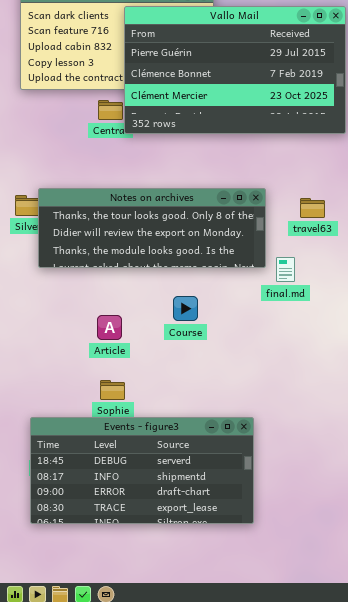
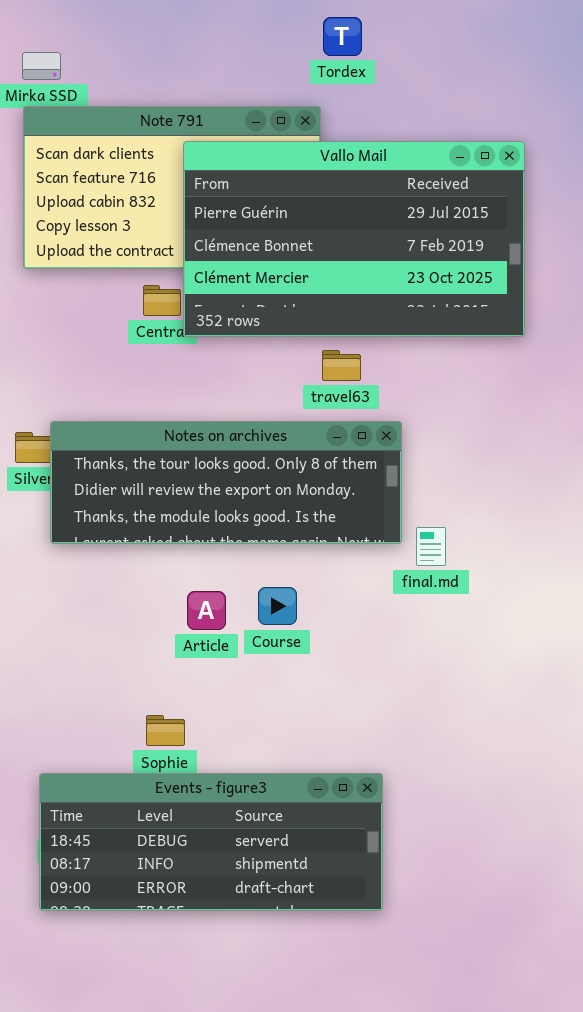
travel63: [300,198,325,218] -> [322,350,361,381], moved
Article: [97,315,122,340] -> [187,591,226,630], moved
Events - figure3: [30,417,254,524] -> [39,773,383,911], resized

